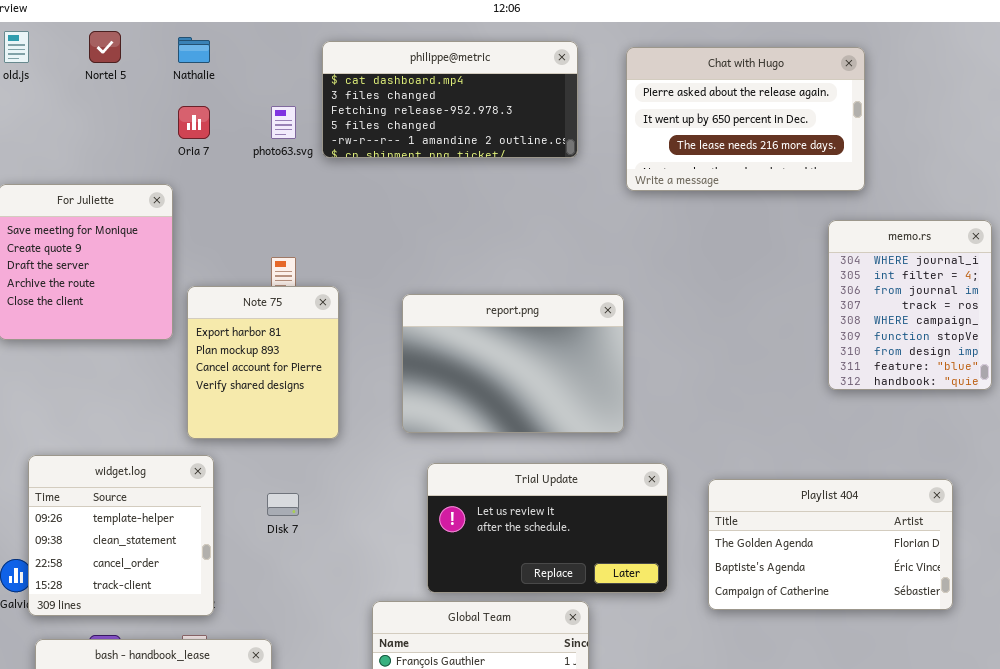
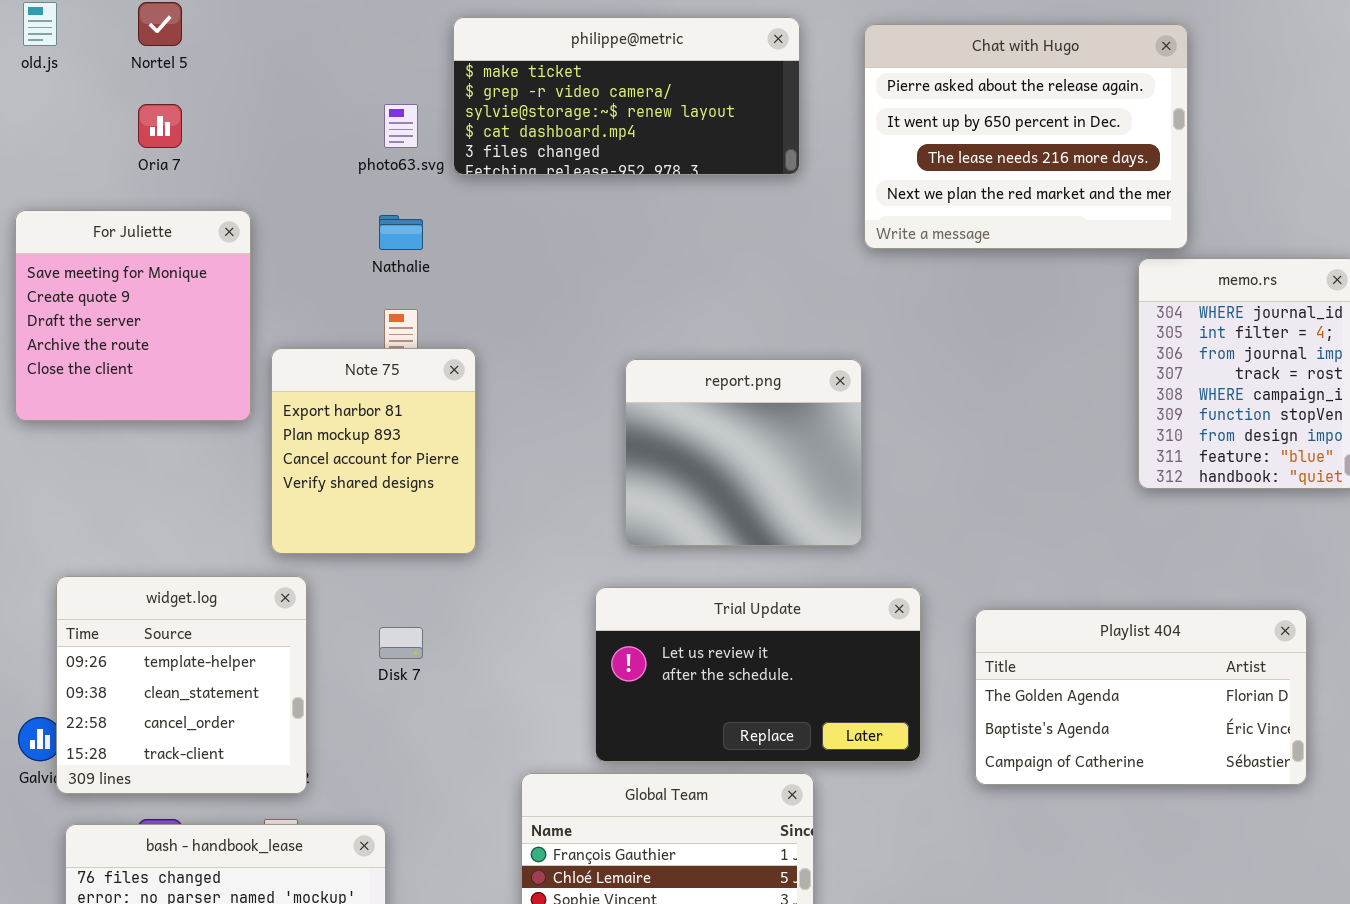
Nathalie: [178,37,210,63] -> [379,215,423,250], moved
philippe@metric: [322,41,578,158] -> [453,17,800,175], scrolled up 3 rows
Chat with Hugo: [626,47,865,191] -> [864,24,1188,249], resized
Oria 7: [178,106,210,139] -> [138,104,182,148], moved
report.png: [402,294,624,433] -> [625,359,862,546], resized

